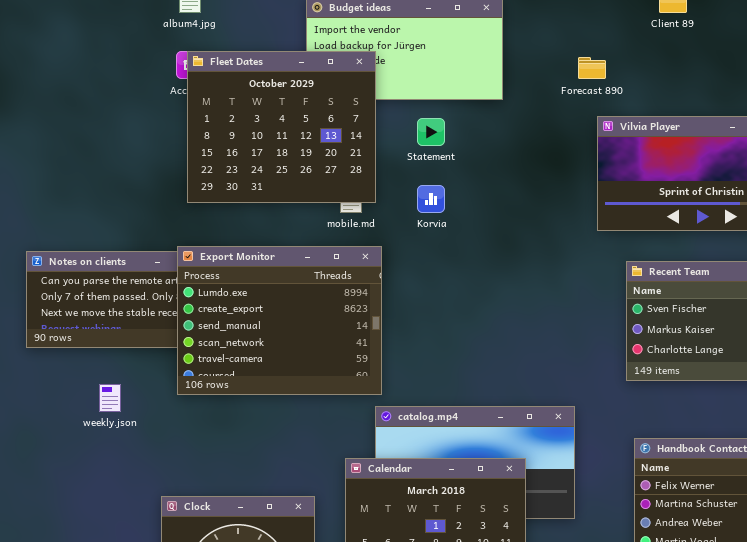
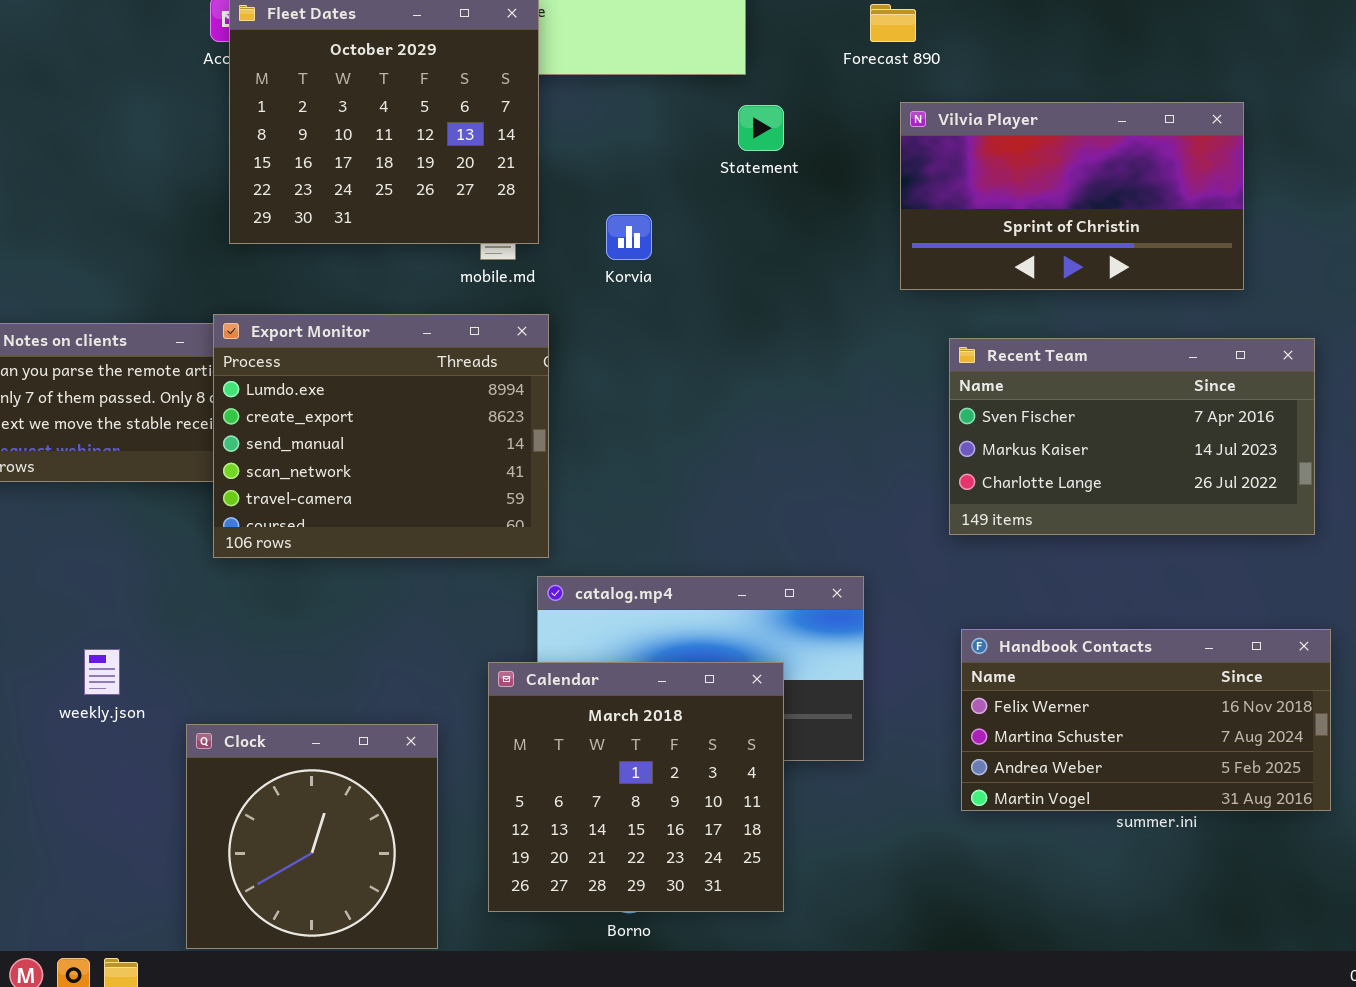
Statement: [417,118,445,146] -> [738,105,784,151], moved
weekly.json: [99,384,121,412] -> [84,649,120,695], moved

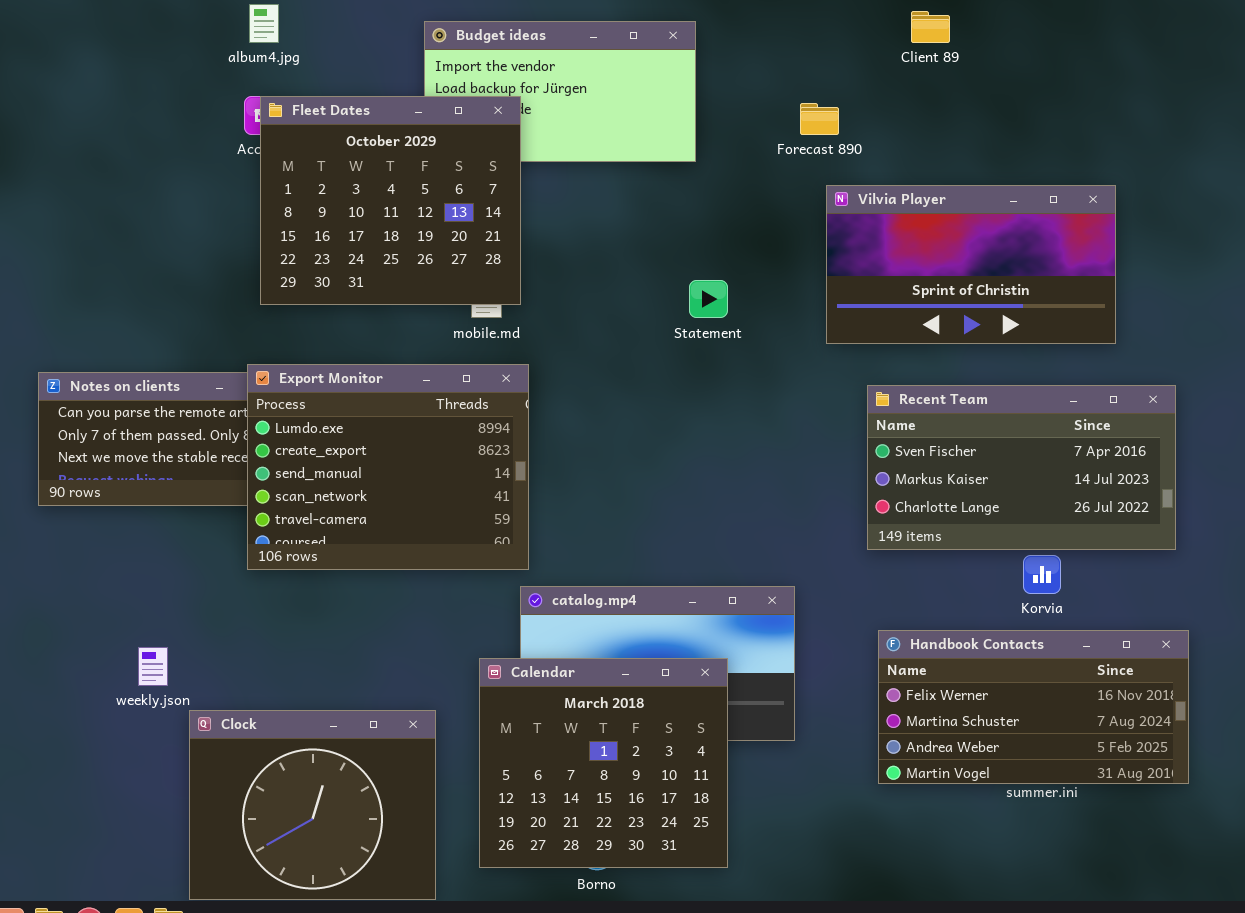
Statement: [738,105,784,151] -> [689,280,728,318], moved
Korvia: [606,214,652,260] -> [1023,555,1061,594], moved
Clock: [186,724,438,949] -> [189,710,436,900], resized

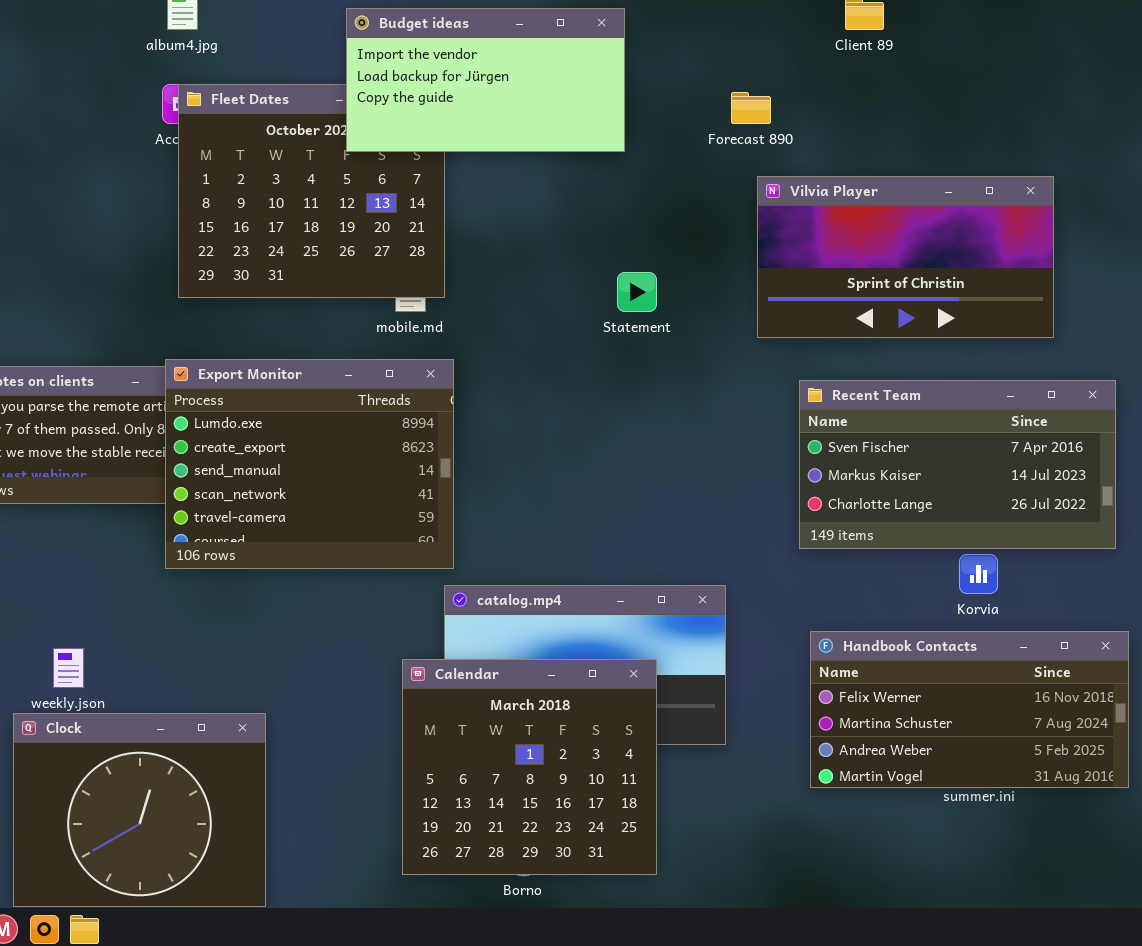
Budget ideas: [424,21,696,162] -> [346,8,625,152], raised
Clock: [189,710,436,900] -> [13,713,266,907], moved

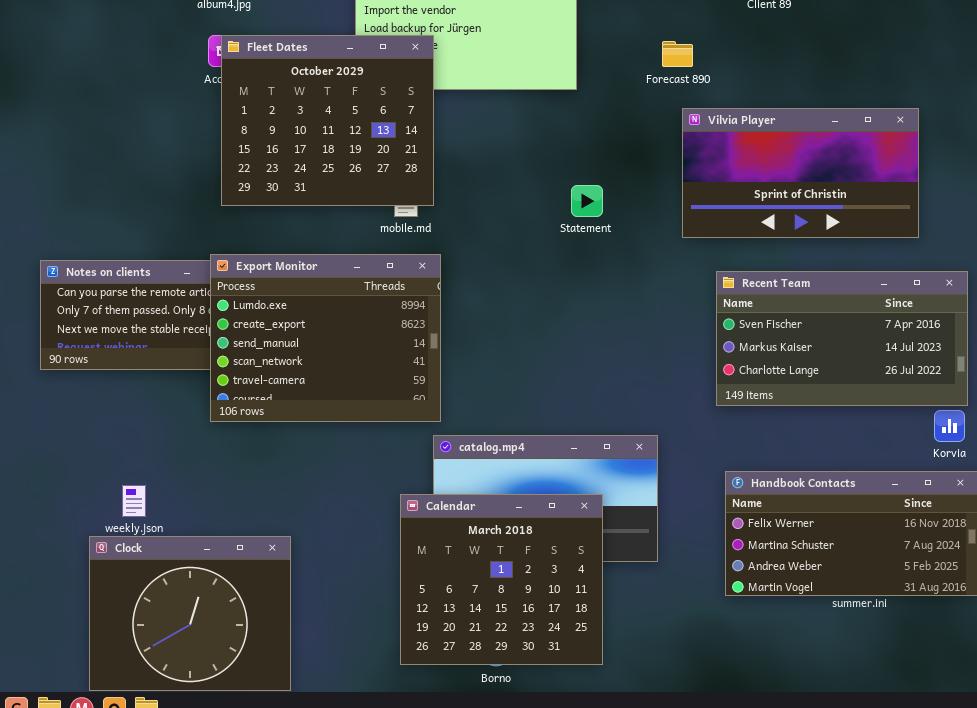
Fleet Dates: [178,84,445,298] -> [221,35,434,206], raised
Korvia: [959,554,998,594] -> [934,410,965,442], moved

